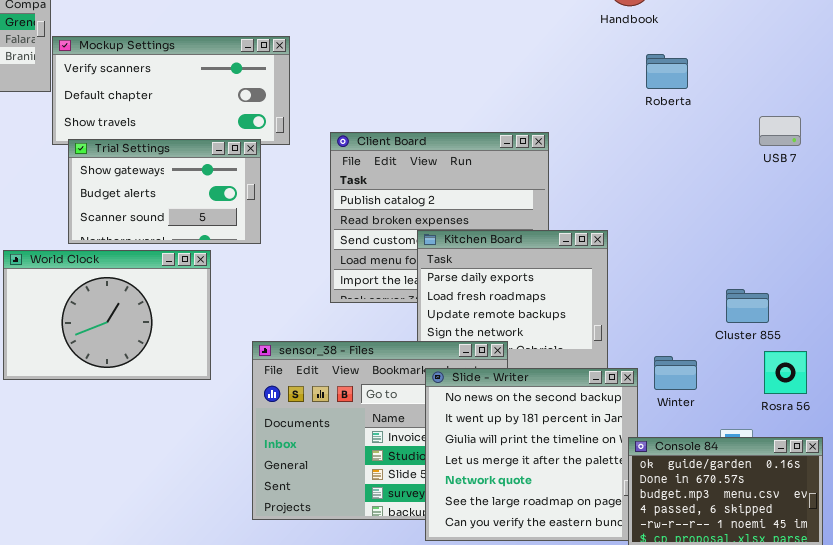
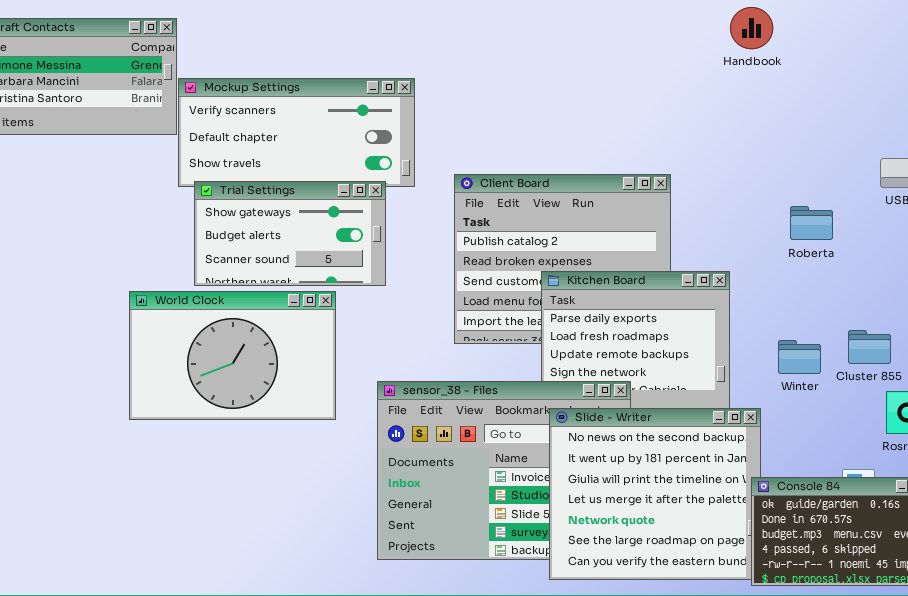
Roberta: [646,54,688,89] -> [790,206,833,240], moved
Winter: [654,356,697,390] -> [778,340,821,374], moved

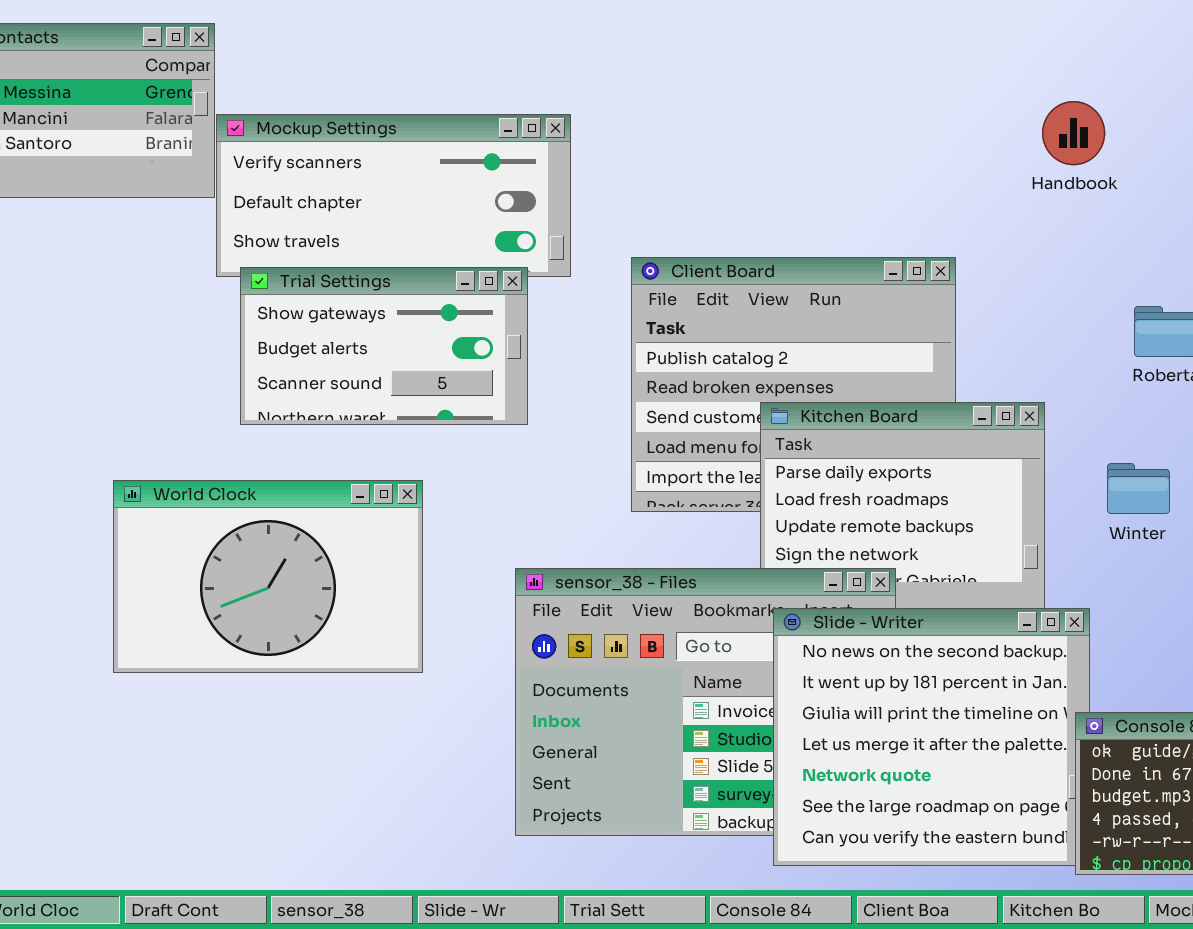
Handbook: [730,7,773,49] -> [1042,101,1105,165], moved
World Clock: [129,291,336,420] -> [113,480,423,673], moved
Winter: [778,340,821,374] -> [1107,463,1170,514], moved

